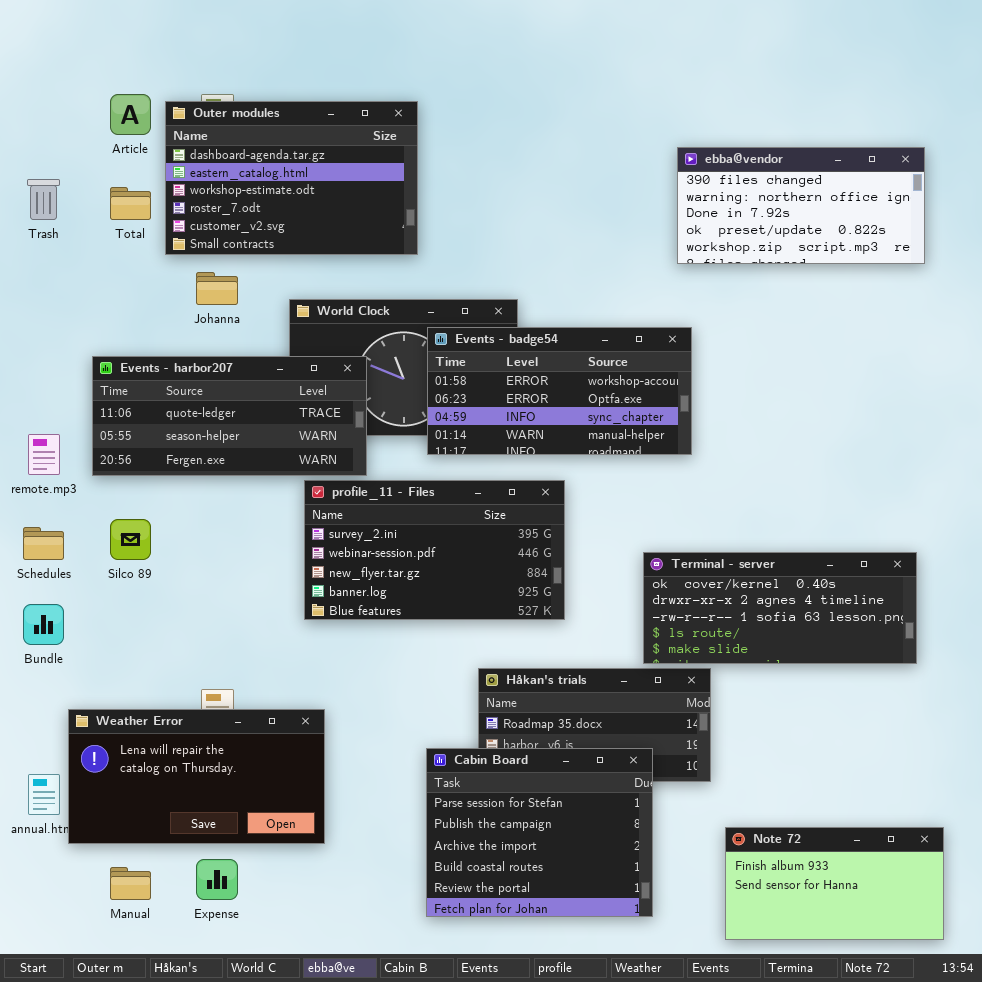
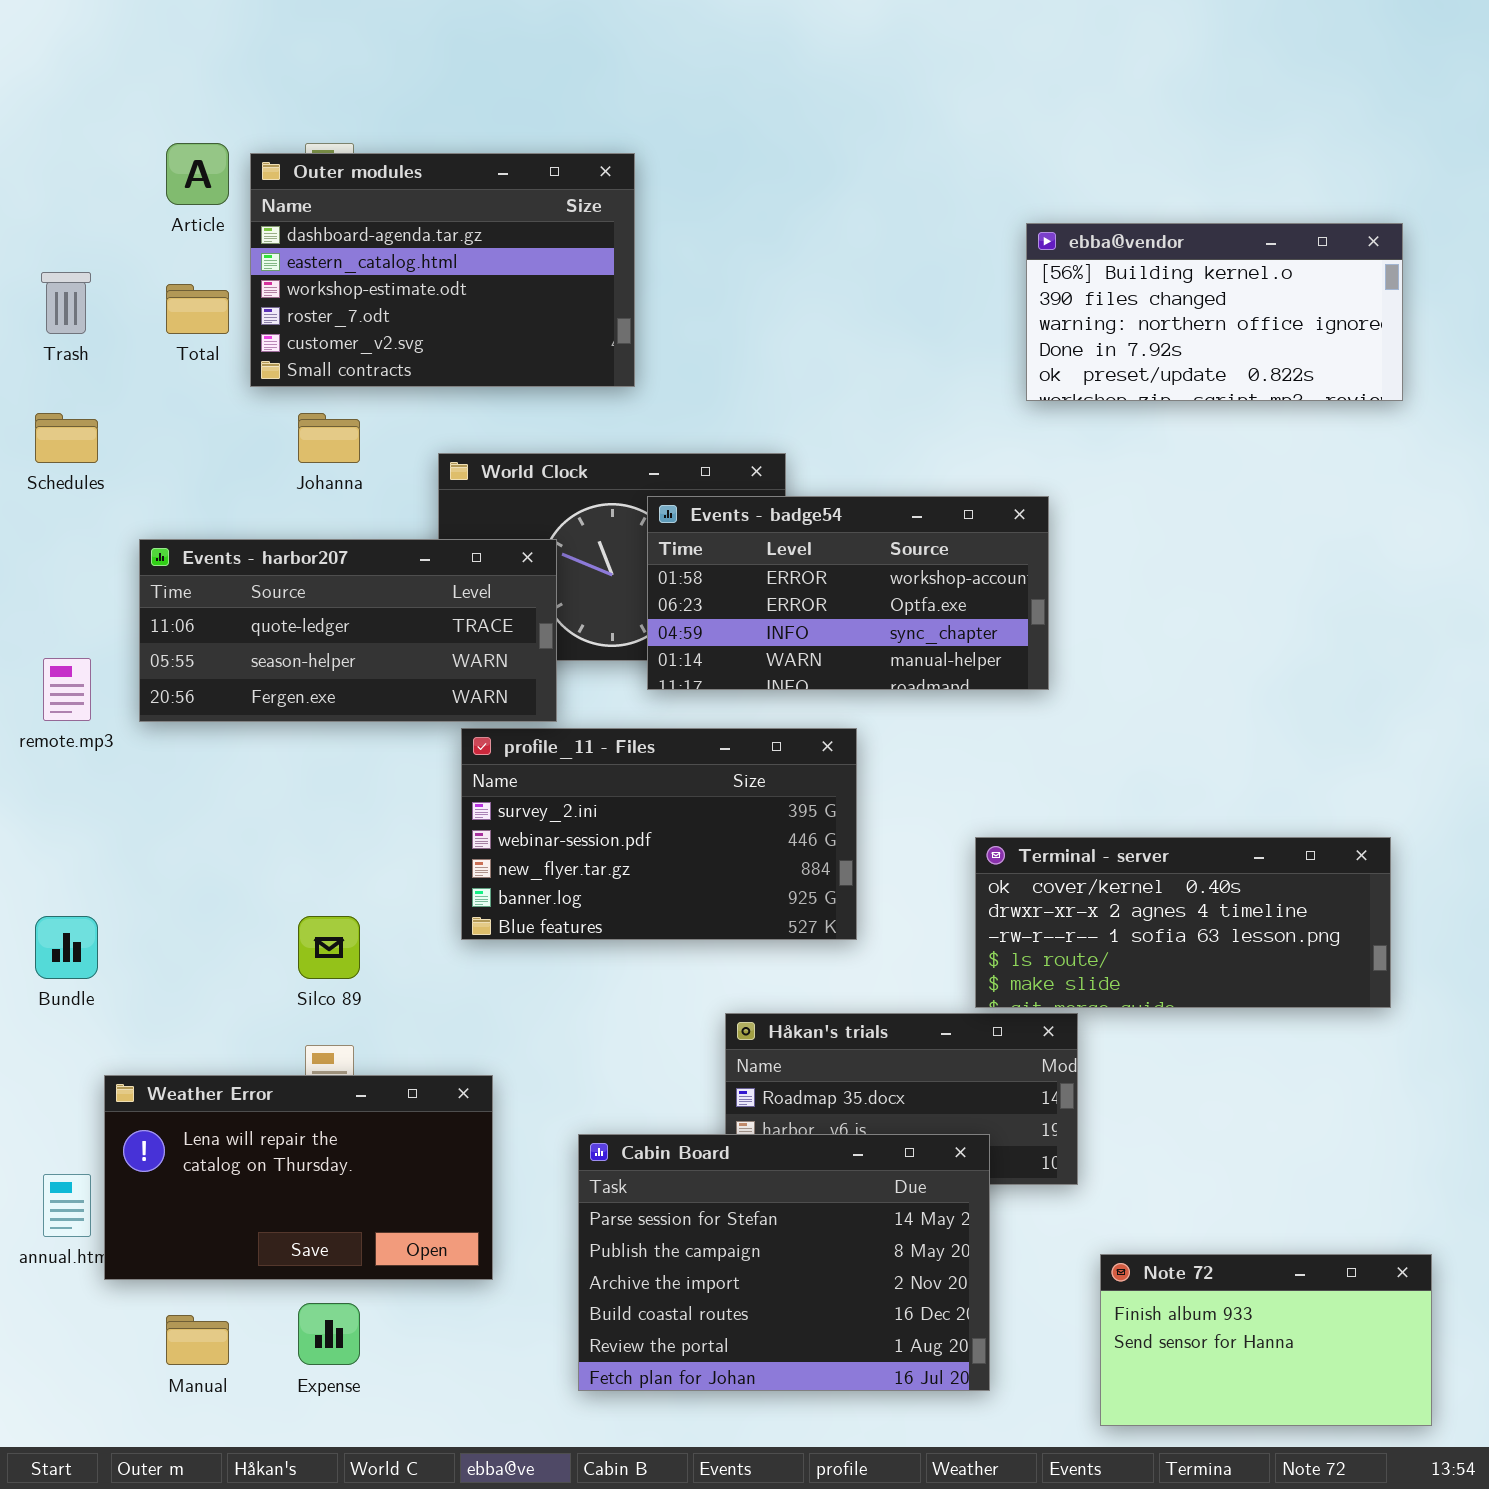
ebba@vendor: [677,147,925,264] -> [1026,223,1403,401], scrolled up 1 row
Silco 89: [110,519,151,560] -> [298,916,360,979], moved
Schedules: [23,527,64,560] -> [35,413,98,463], moved
Cabin Board: [426,748,653,917] -> [578,1134,990,1391], resized

